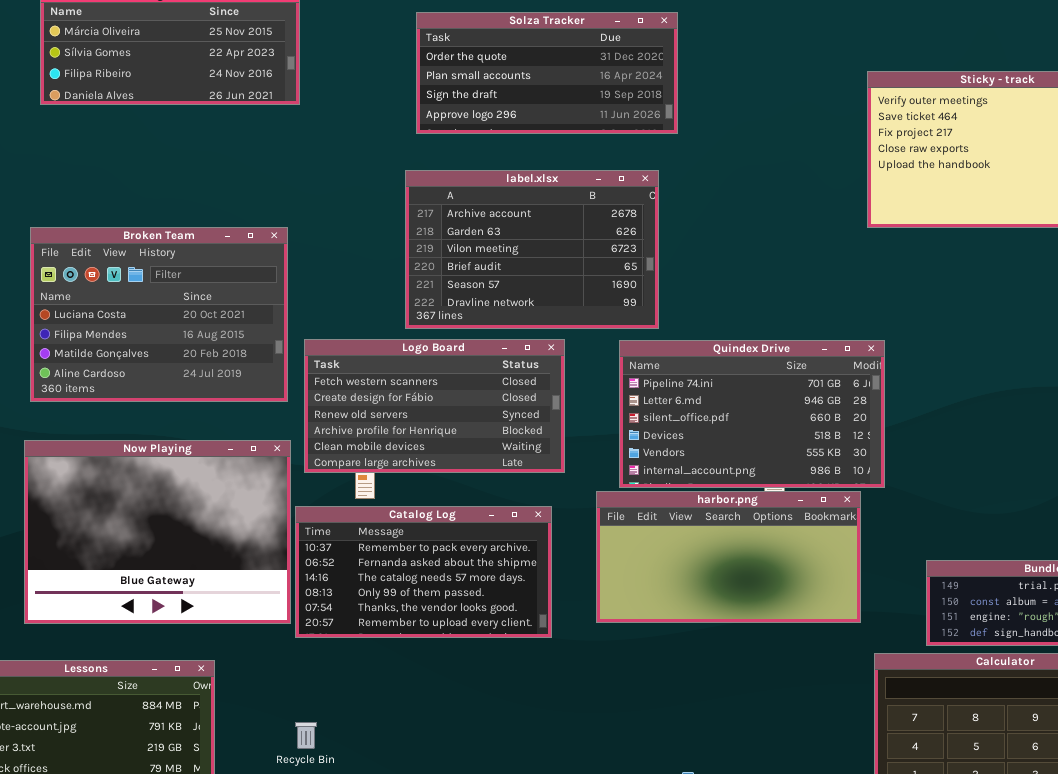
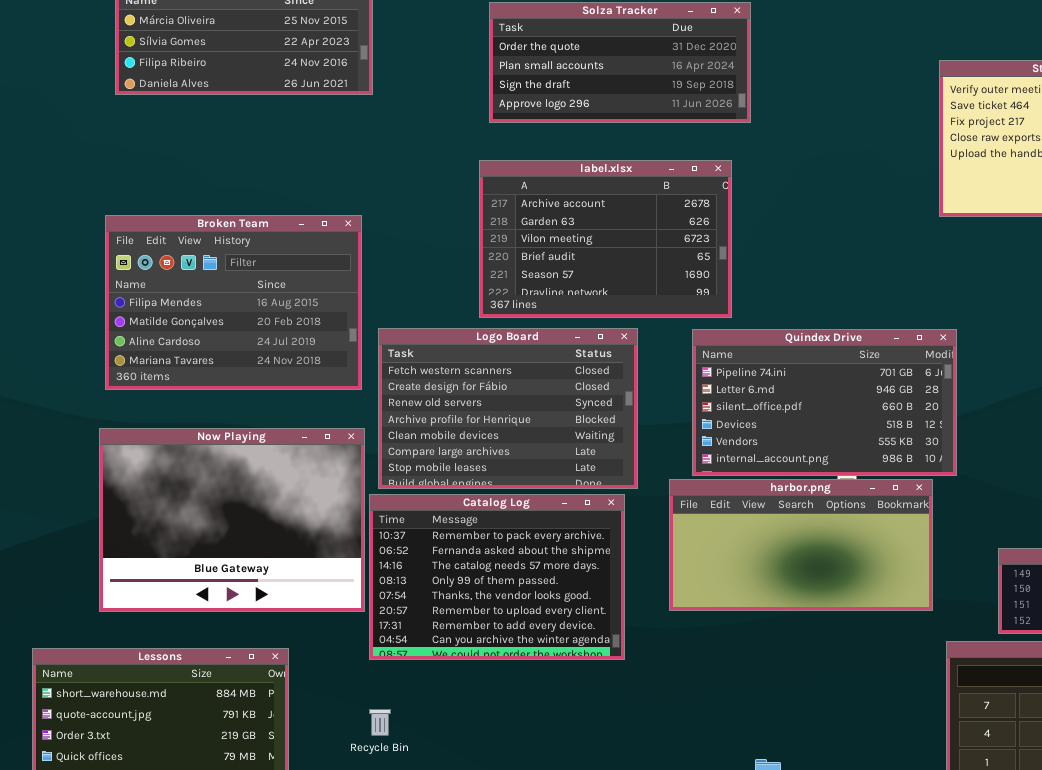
Broken Team: [30,227,288,402] -> [105,215,362,390], scrolled down 1 row
Logo Board: [304,339,565,473] -> [378,328,638,489], resized
Catalog Log: [295,506,552,638] -> [369,494,625,660], resized

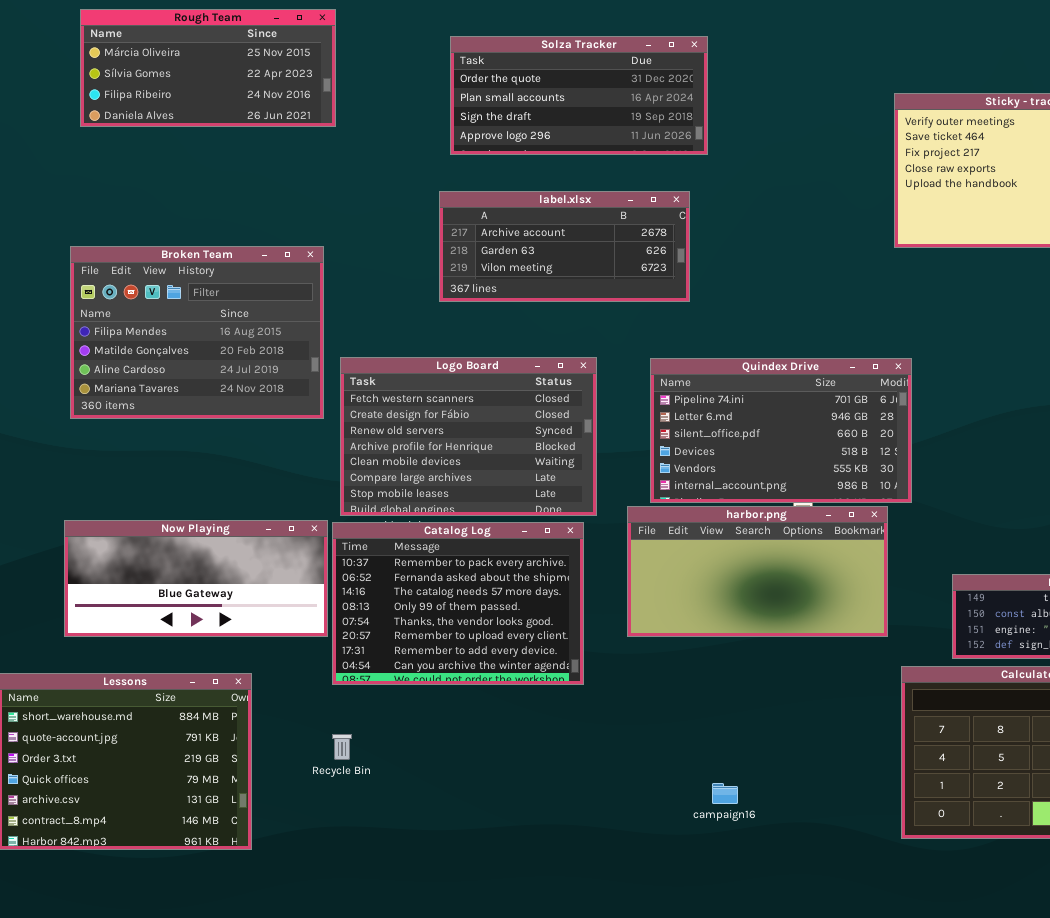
label.xlsx: [479,160,732,318] -> [439,191,690,302], resized
Now Playing: [99,428,365,612] -> [64,520,328,637], resized

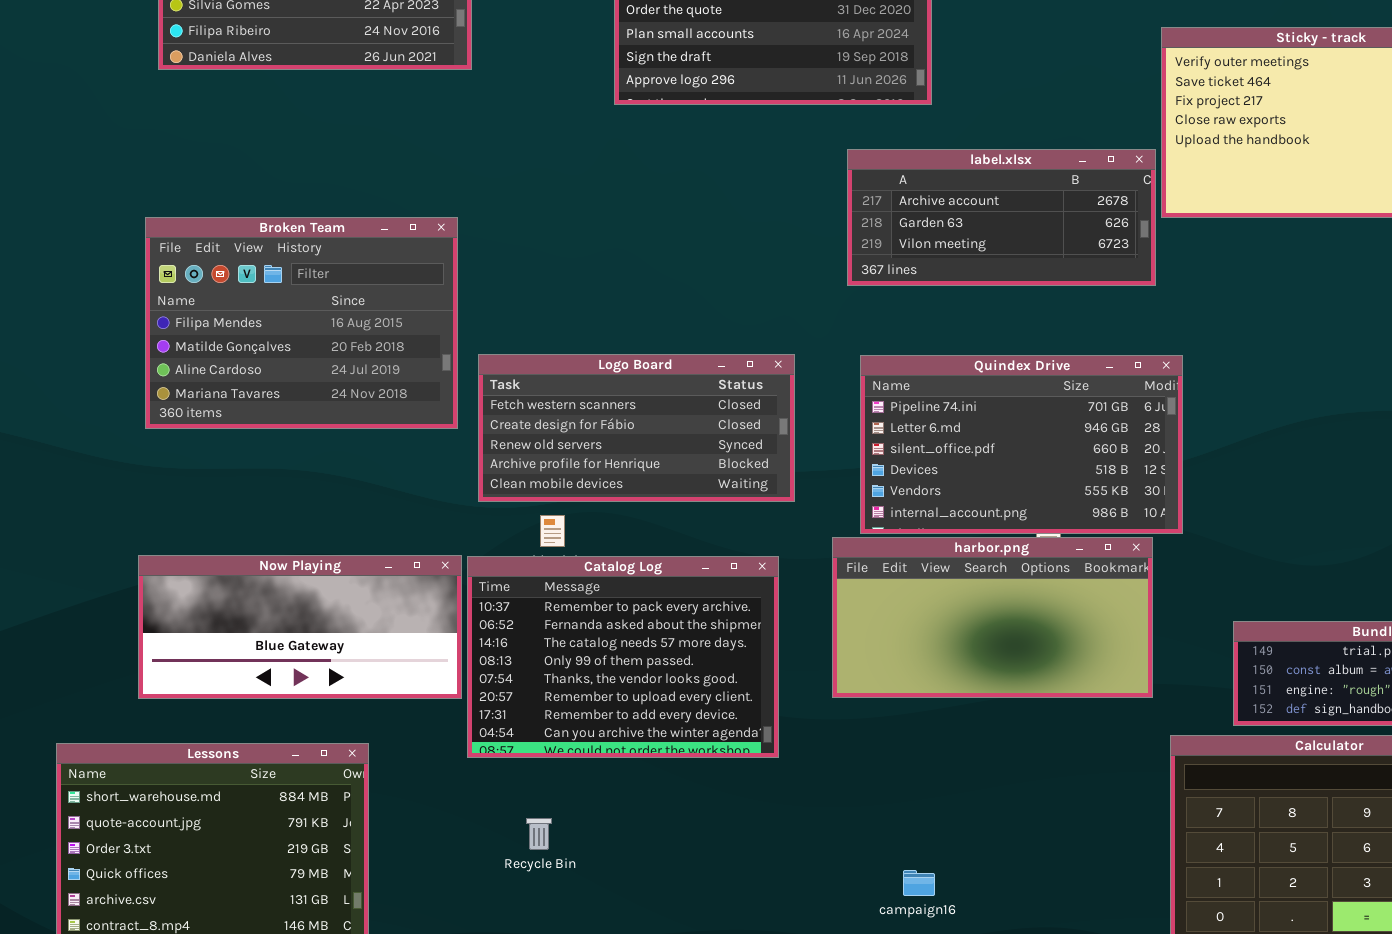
label.xlsx: [439,191,690,302] -> [847,149,1156,286], moved
Logo Board: [340,357,597,516] -> [478,354,795,502], resized
Recycle Bin: [332,734,352,760] -> [526,818,552,850], moved
campaign16: [712,783,738,804] -> [903,870,935,896], moved

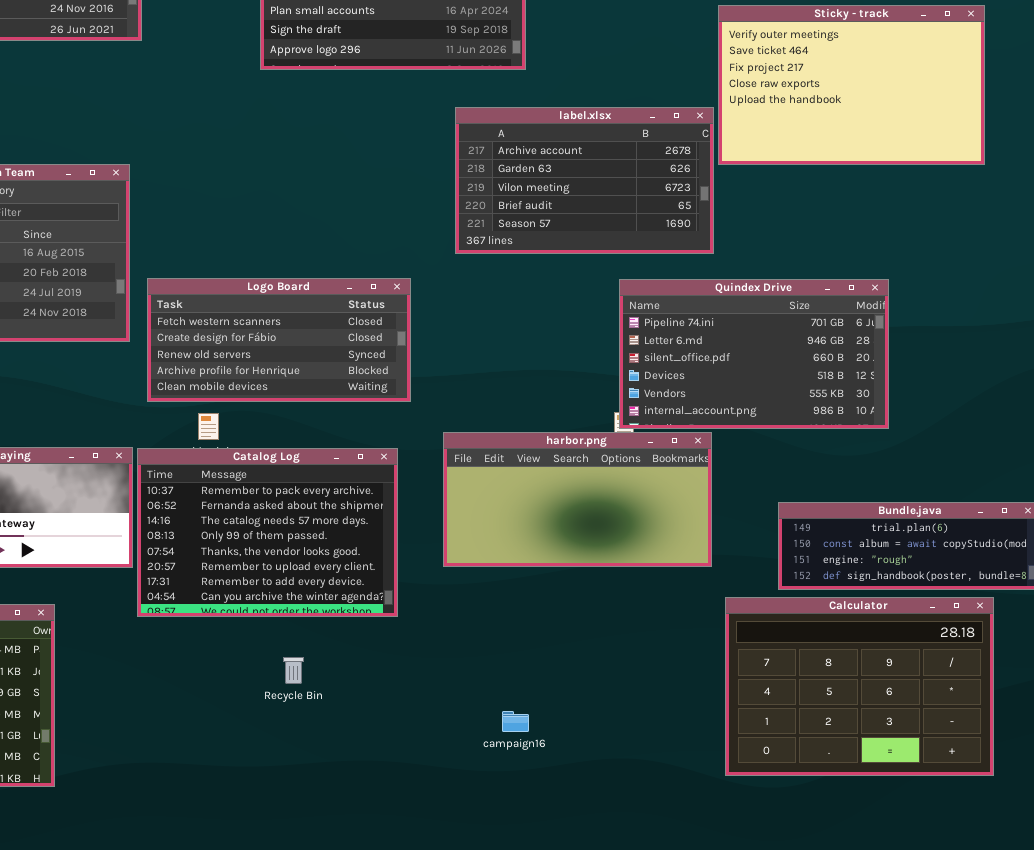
label.xlsx: [847,149,1156,286] -> [455,107,714,254], resized
Quindex Drive: [860,355,1183,534] -> [619,279,889,429], moved
Recycle Bin: [526,818,552,850] -> [283,657,304,684], moved

